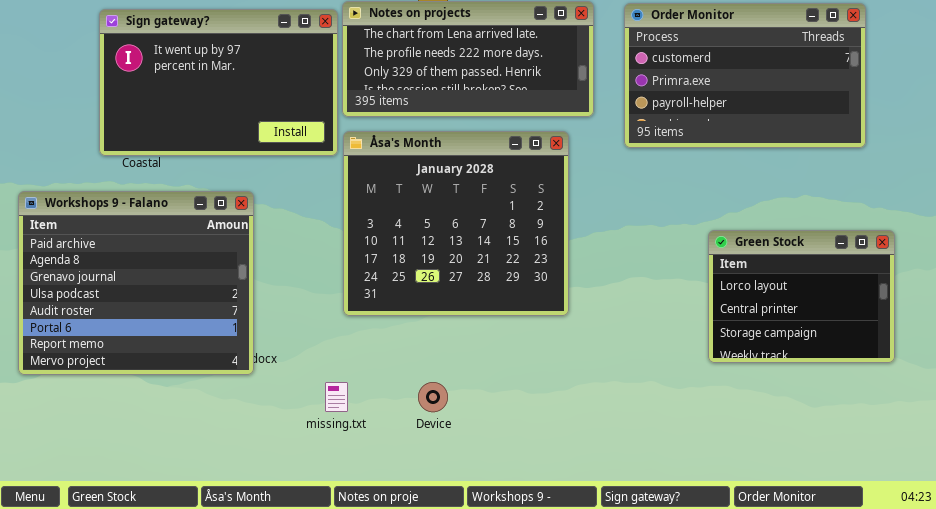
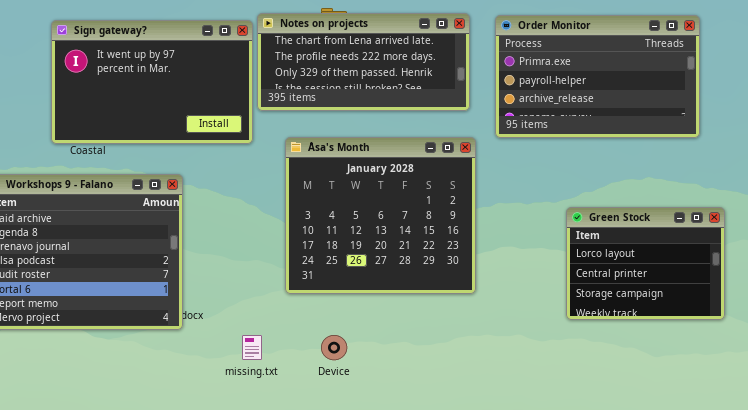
Order Monitor: [624,3,866,148] -> [495,15,700,138], scrolled down 1 row
Åsa's Month: [343,131,569,316] -> [285,137,476,294], moved

